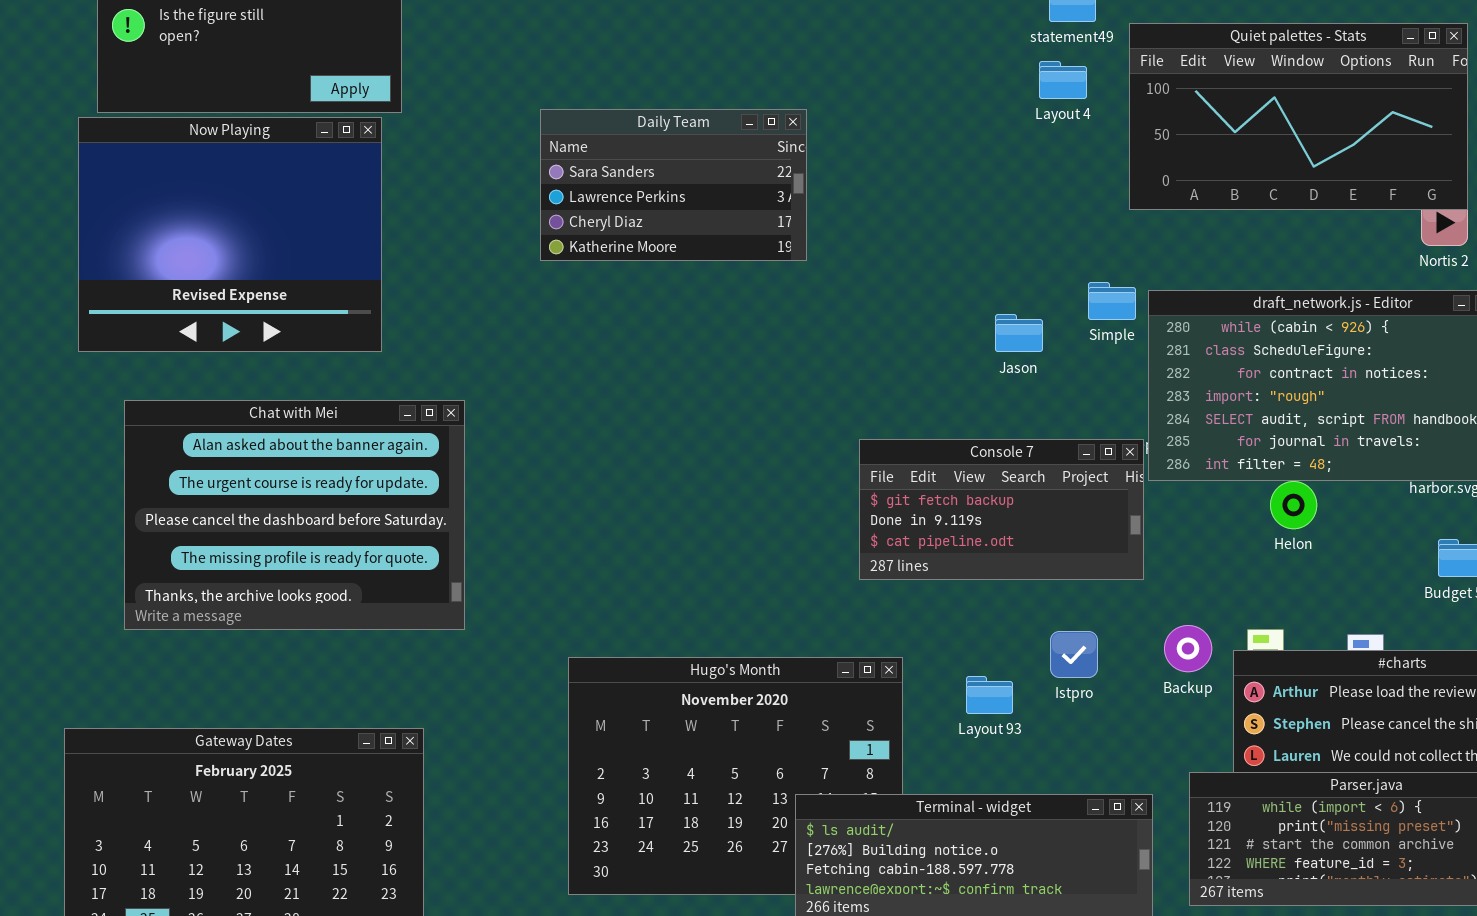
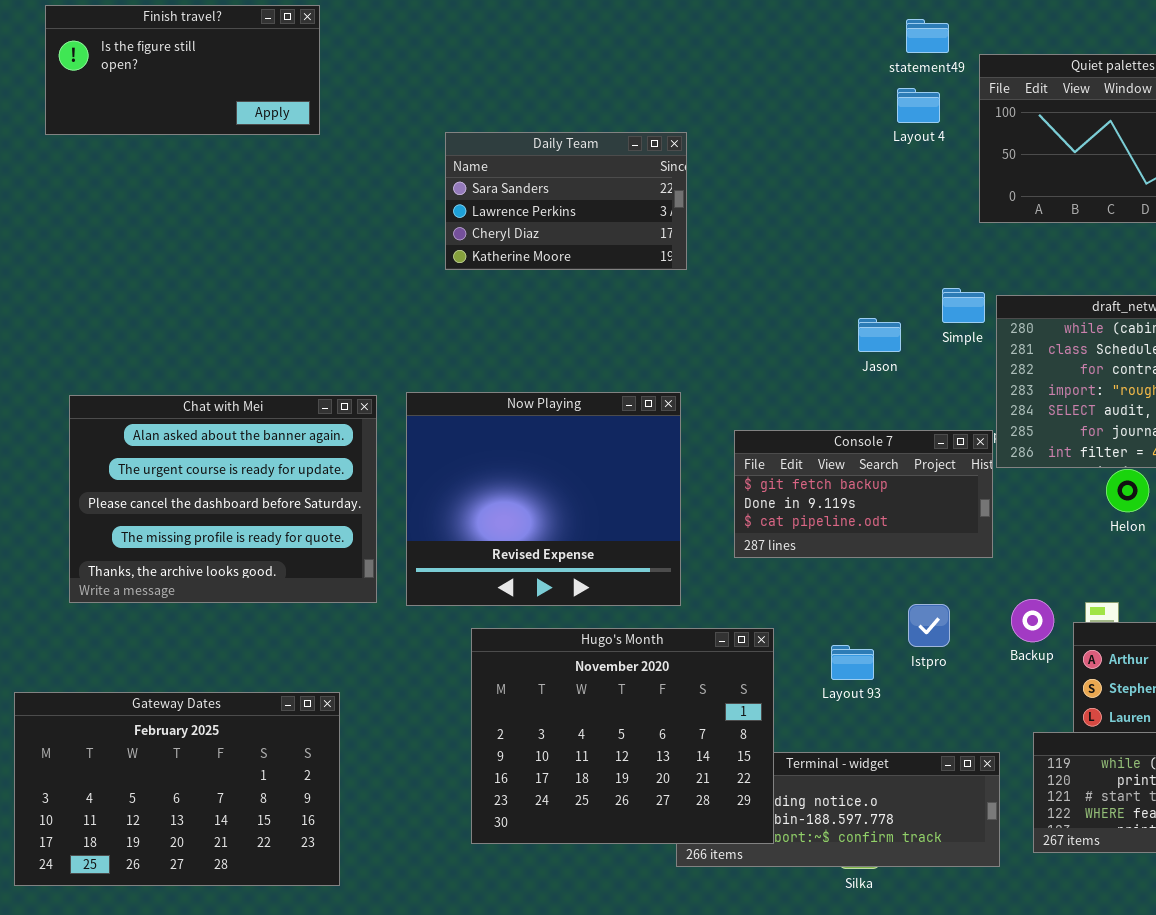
Now Playing: [78,117,382,352] -> [406,392,681,606], moved
Hugo's Month: [568,657,903,895] -> [471,628,774,844], raised

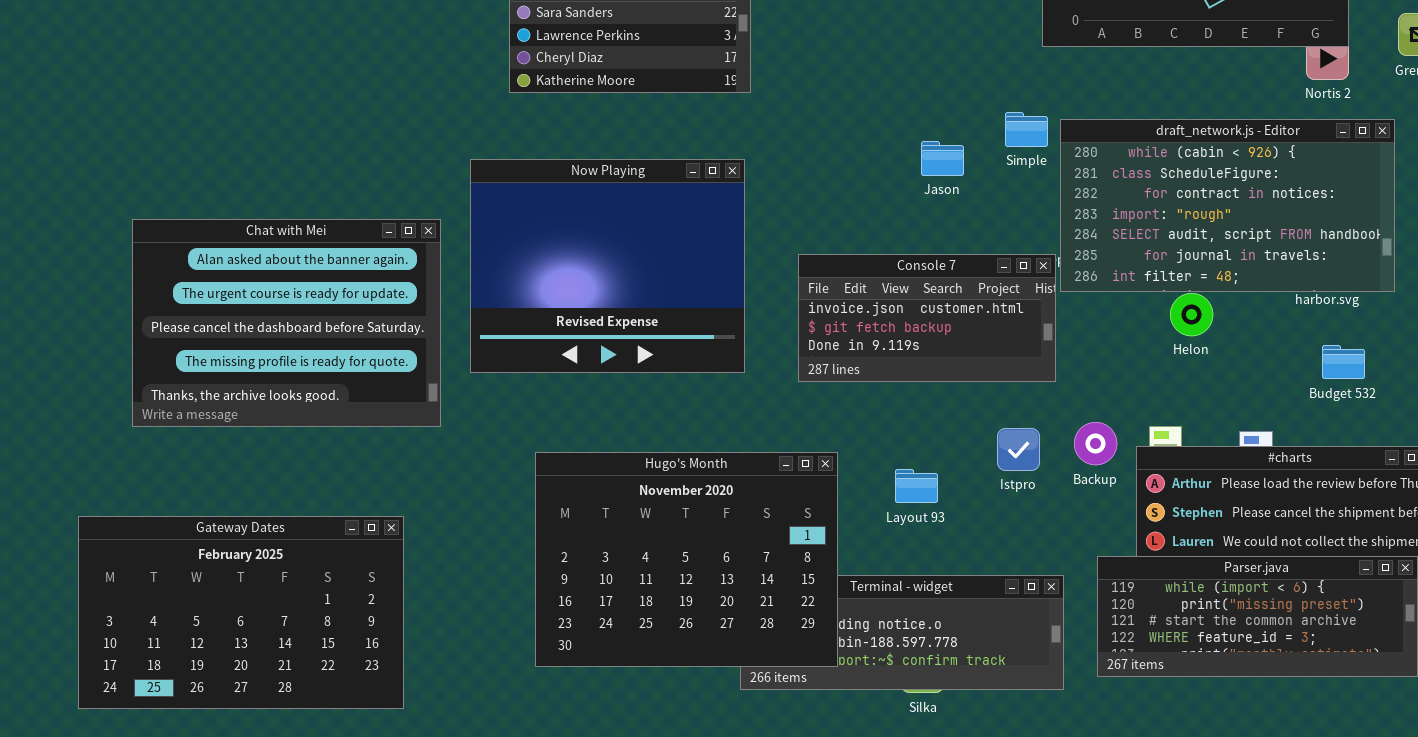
Now Playing: [406,392,681,606] -> [470,159,745,373], moved
Console 7: [734,430,993,558] -> [798,254,1056,382], scrolled up 1 row
Istpro: [908,604,950,647] -> [997,428,1040,471], moved

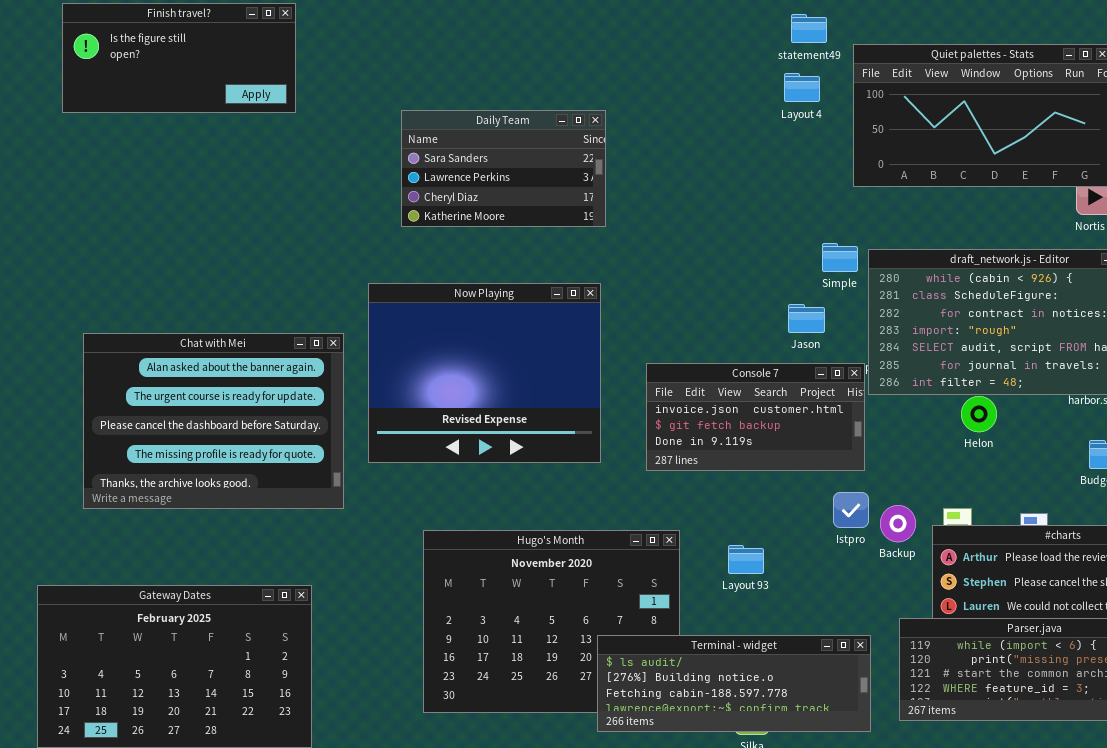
Jason: [921,141,964,176] -> [788,304,825,333], moved
Istpro: [997,428,1040,471] -> [833,492,869,528], moved
Terminal - widget: [740,575,1064,690] -> [597,635,871,732], raised

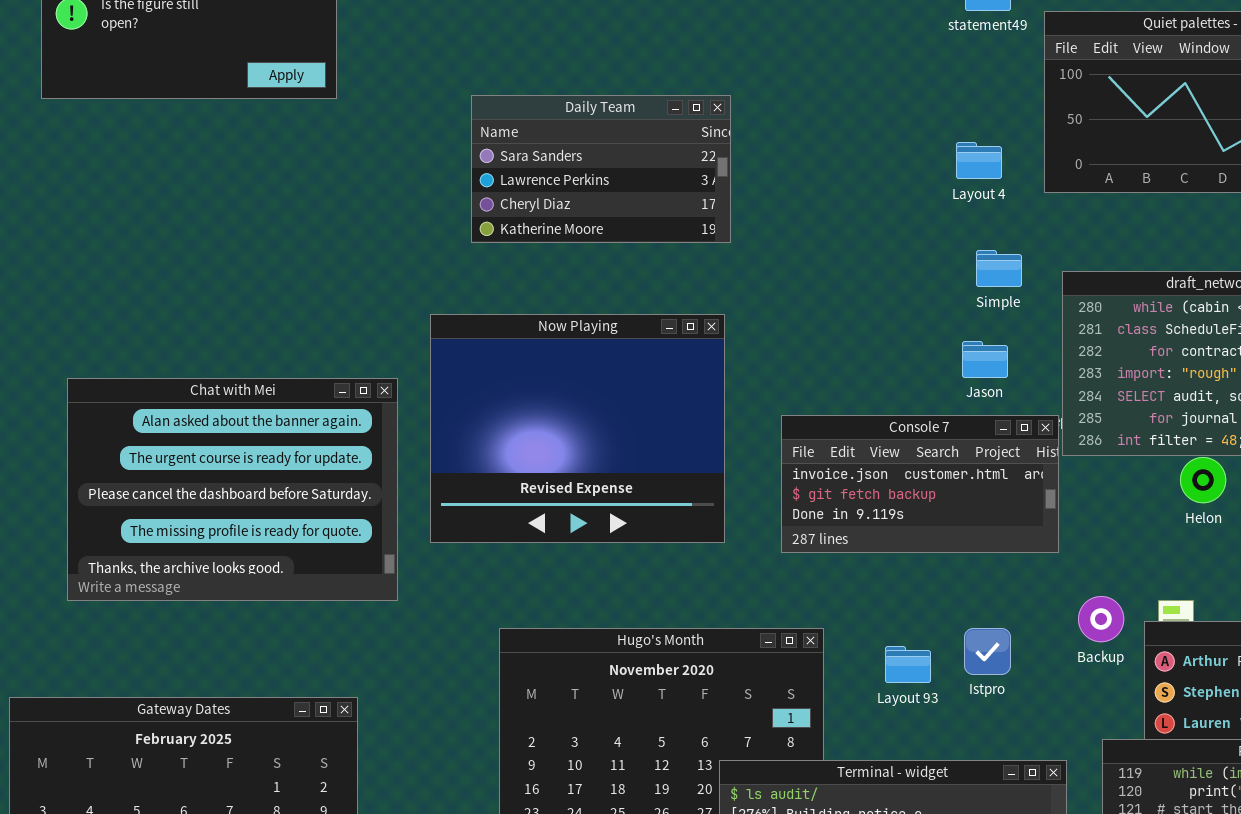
Layout 4: [784,73,820,102] -> [956,142,1002,179], moved
Simple: [822,243,858,272] -> [976,250,1022,287], moved
Istpro: [833,492,869,528] -> [964,628,1011,675], moved

